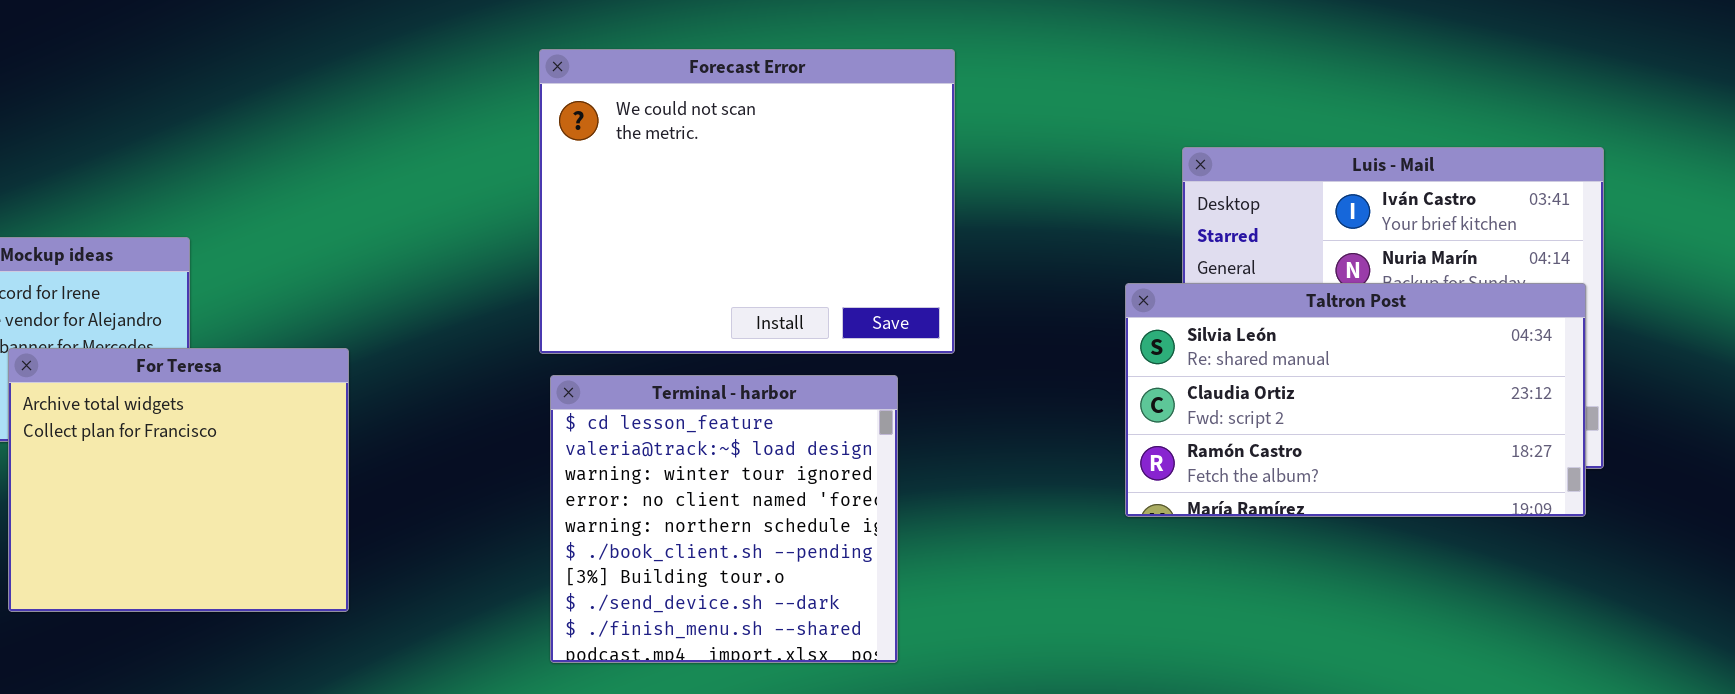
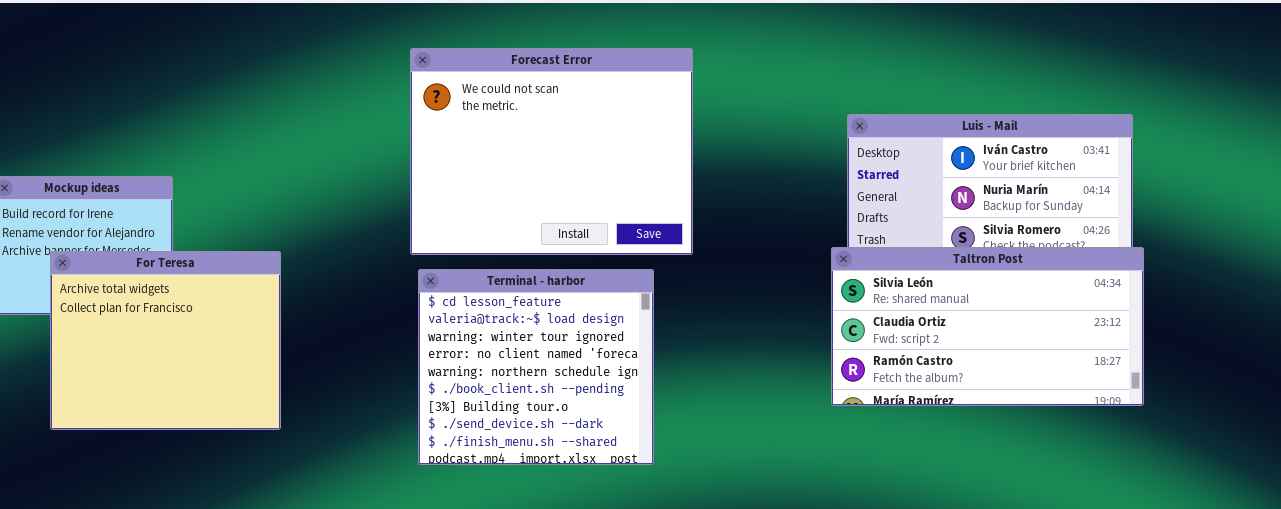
Taltron Post: [1125,283,1586,517] -> [831,247,1144,406], moved

